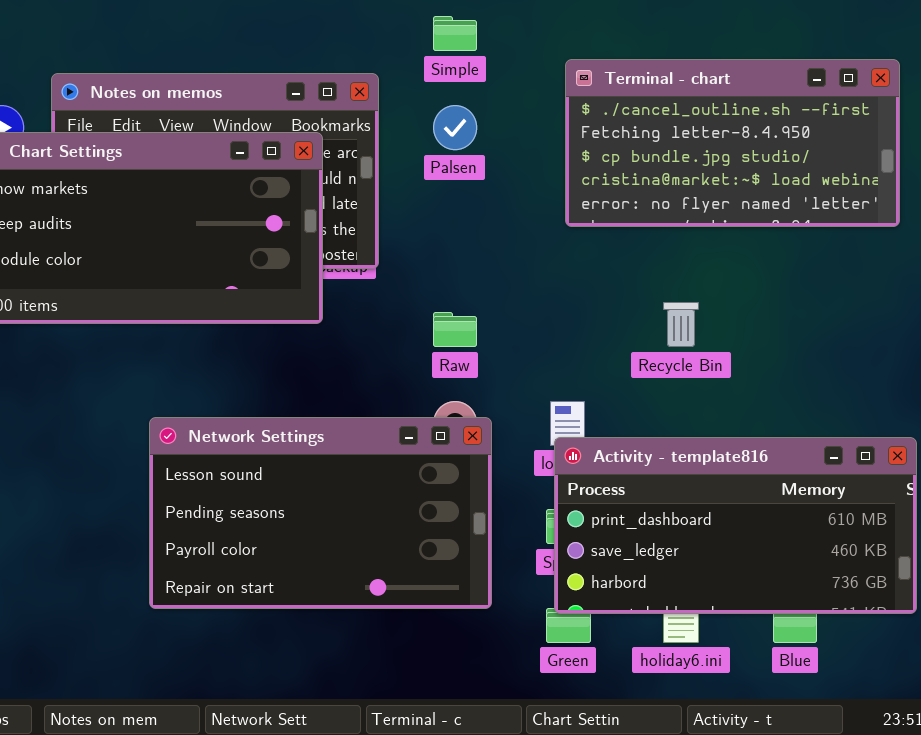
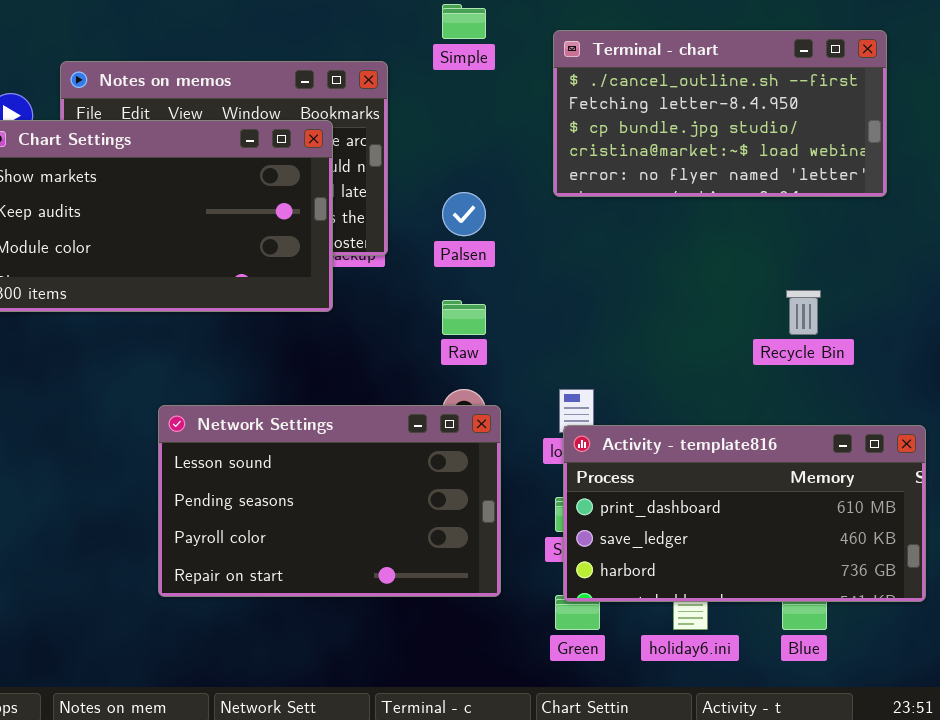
Terminal - chart: [565,59,900,227] -> [553,30,887,197], moved
Palsen: [433,105,477,150] -> [442,192,486,236], moved
Recycle Bin: [663,302,699,347] -> [786,290,821,335], moved

